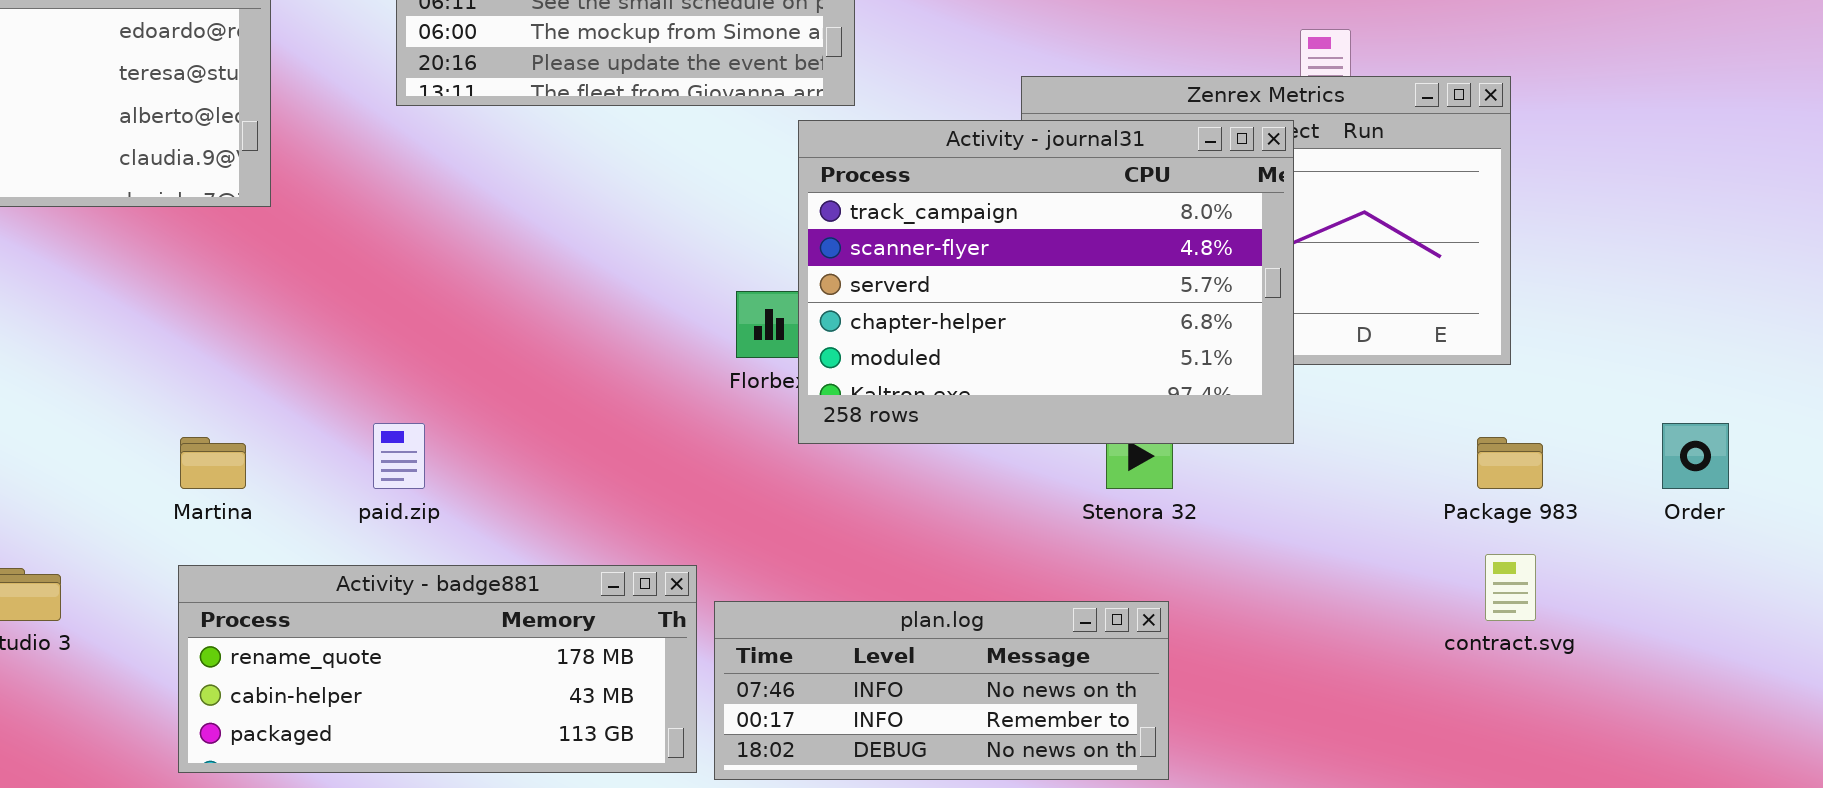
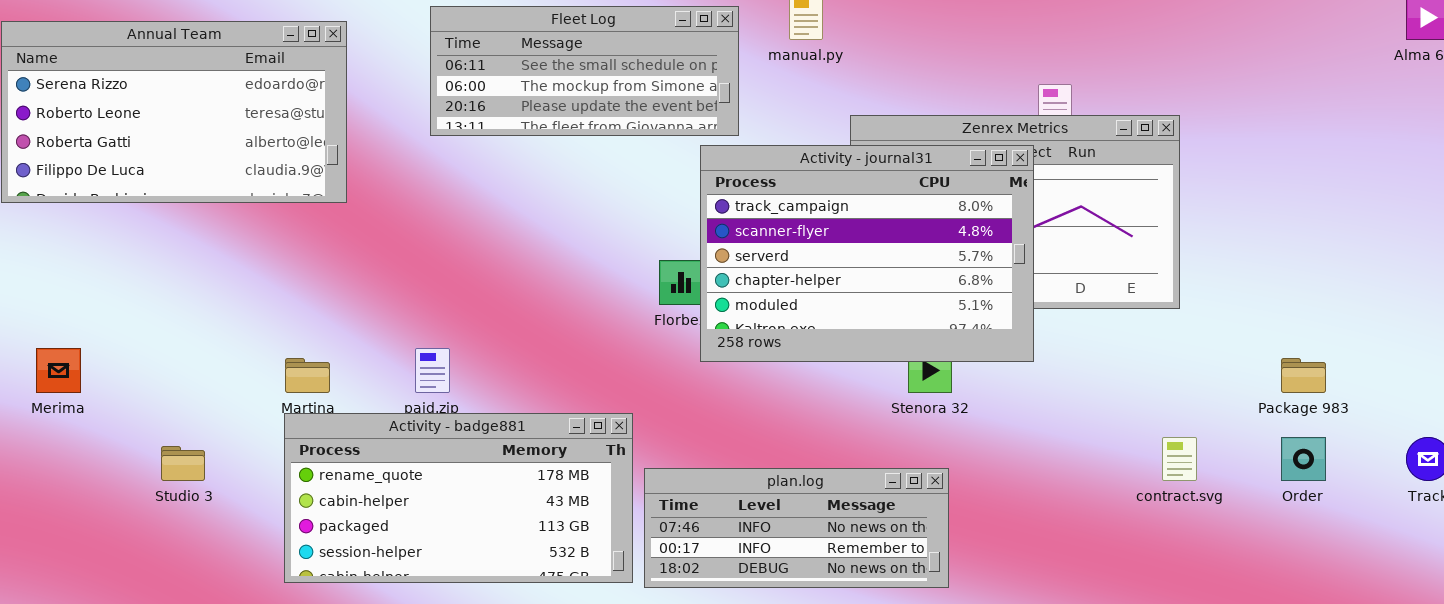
Order: [1662,423,1729,489] -> [1281,437,1326,481], moved
Package 983: [1477,437,1543,489] -> [1281,358,1326,393], moved
Activity - badge881: [178,565,697,773] -> [284,413,633,583], resized

